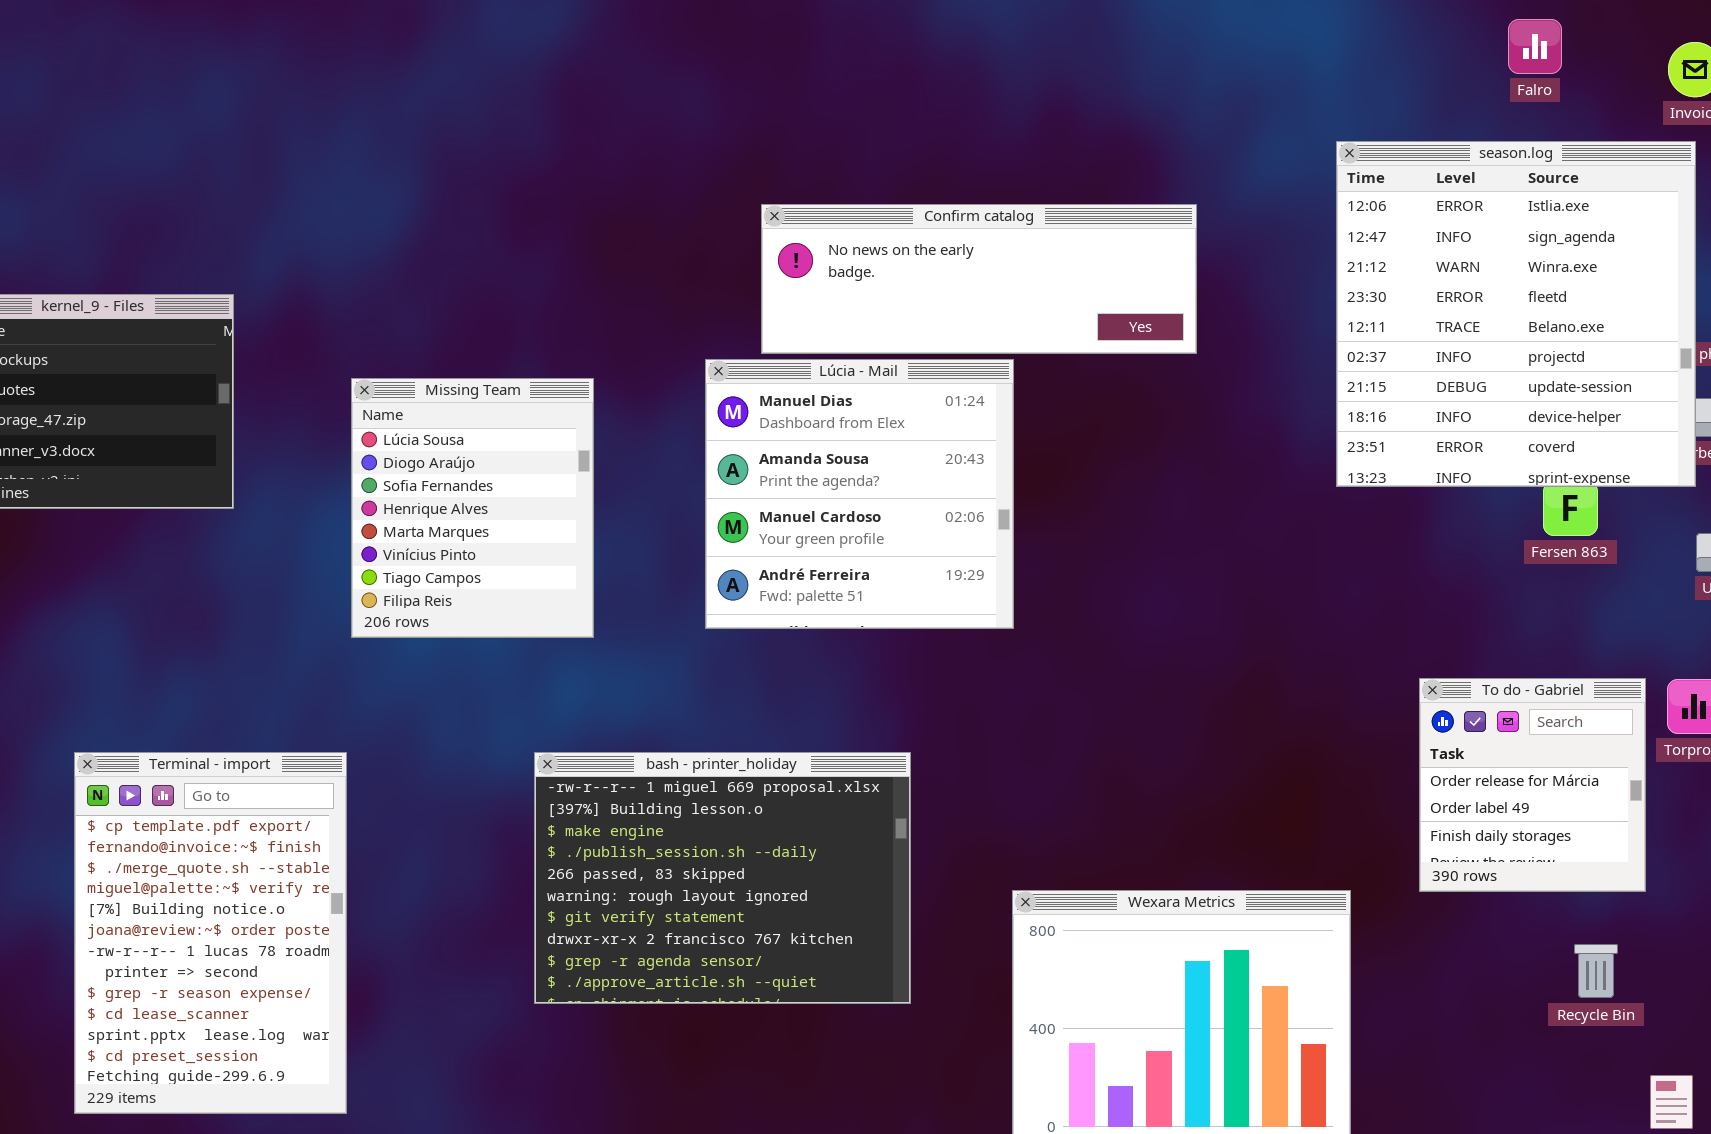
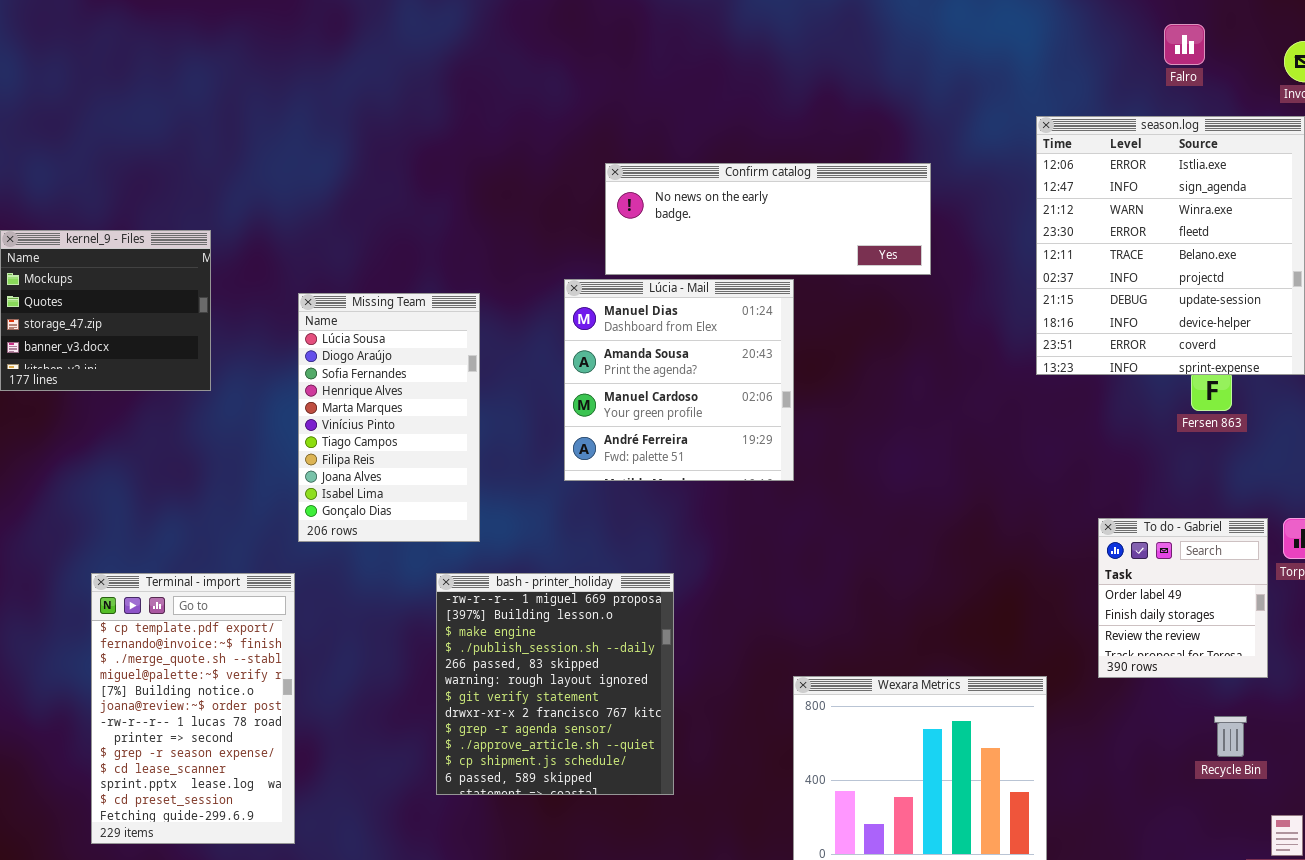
Missing Team: [351,378,594,638] -> [298,293,480,542], resized
To do - Gabriel: [1419,678,1646,892] -> [1098,518,1268,678], scrolled down 1 row
bash - printer_holiday: [534,752,911,1004] -> [436,573,674,795], resized

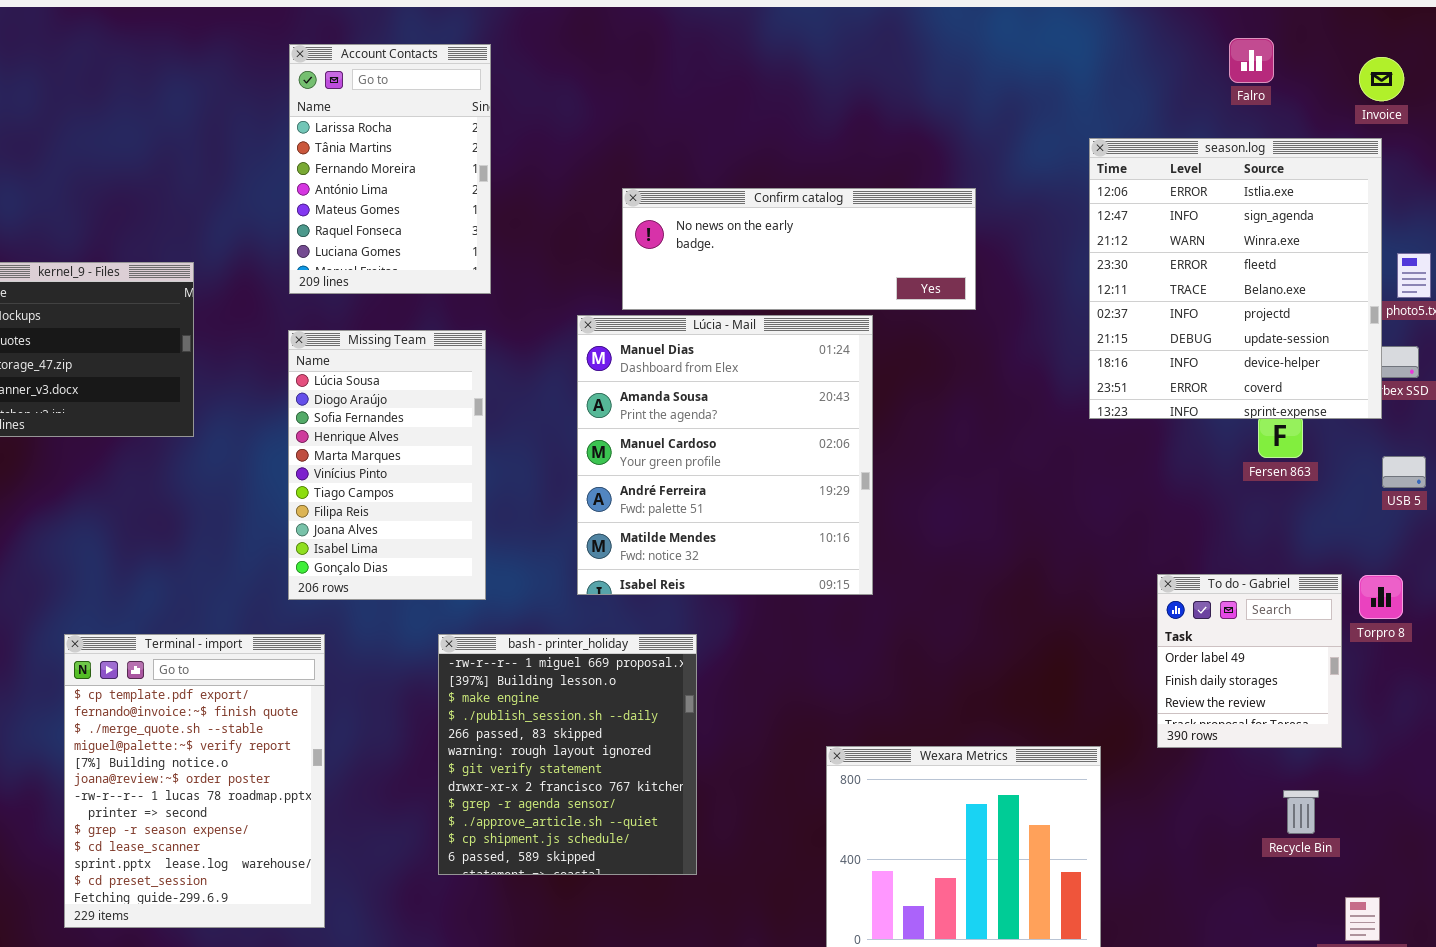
Account Contacts: none -> [289,44,491,294], opened
Lúcia - Mail: [564,279,794,481] -> [577,315,873,595], resized
Terminal - import: [91,573,295,844] -> [64,634,325,928], resized

